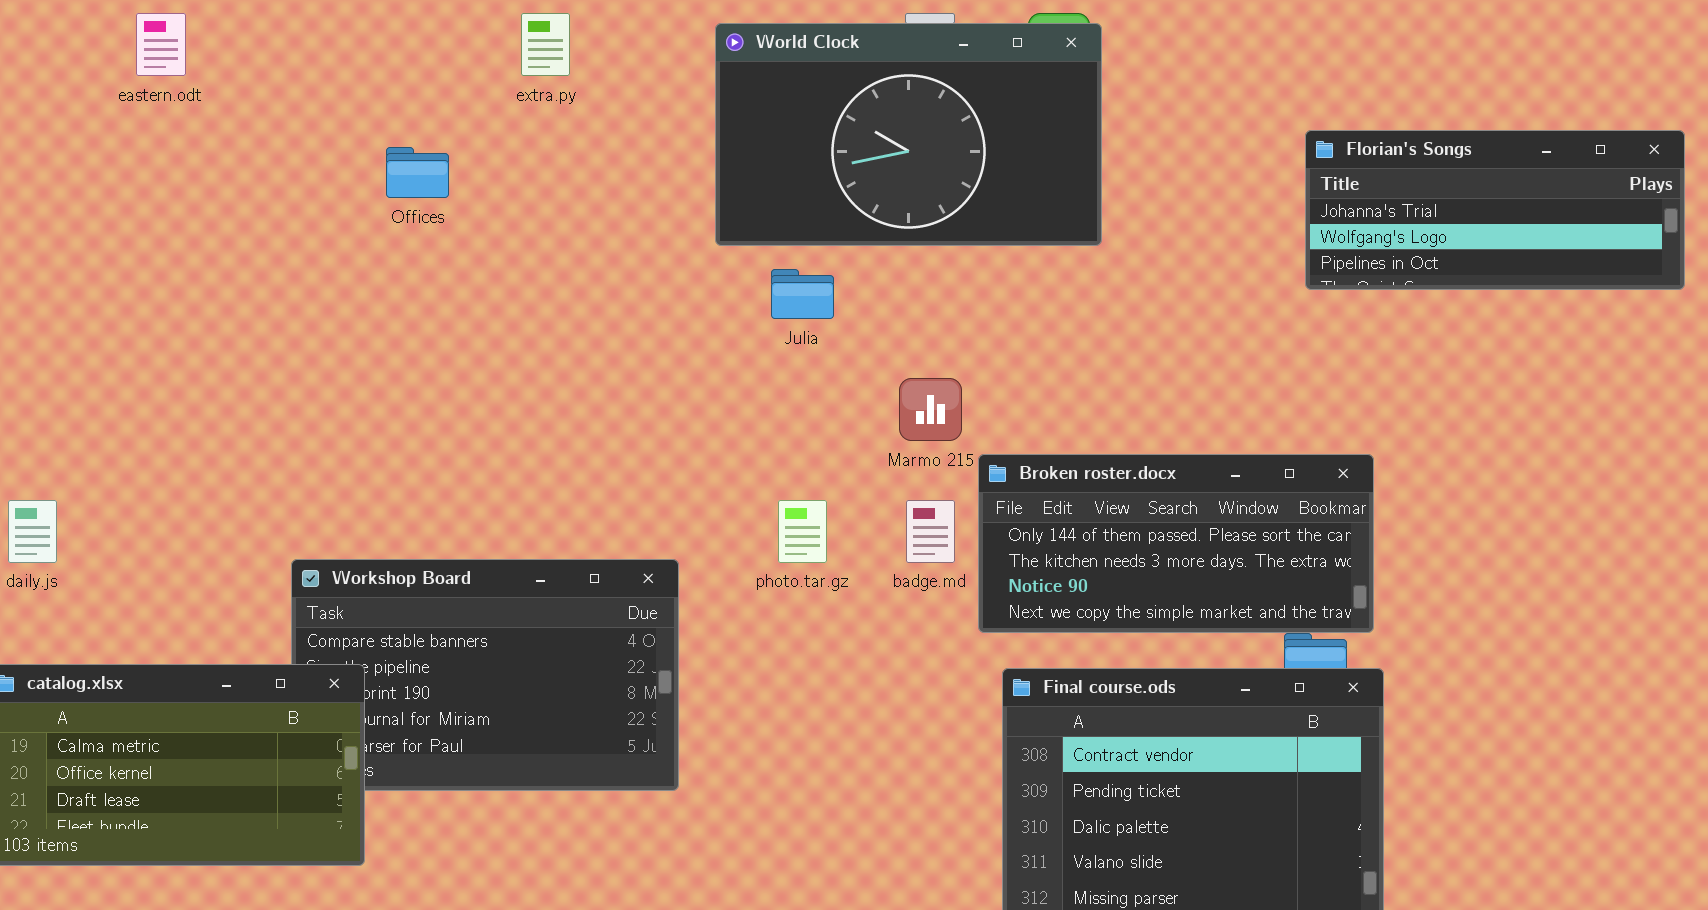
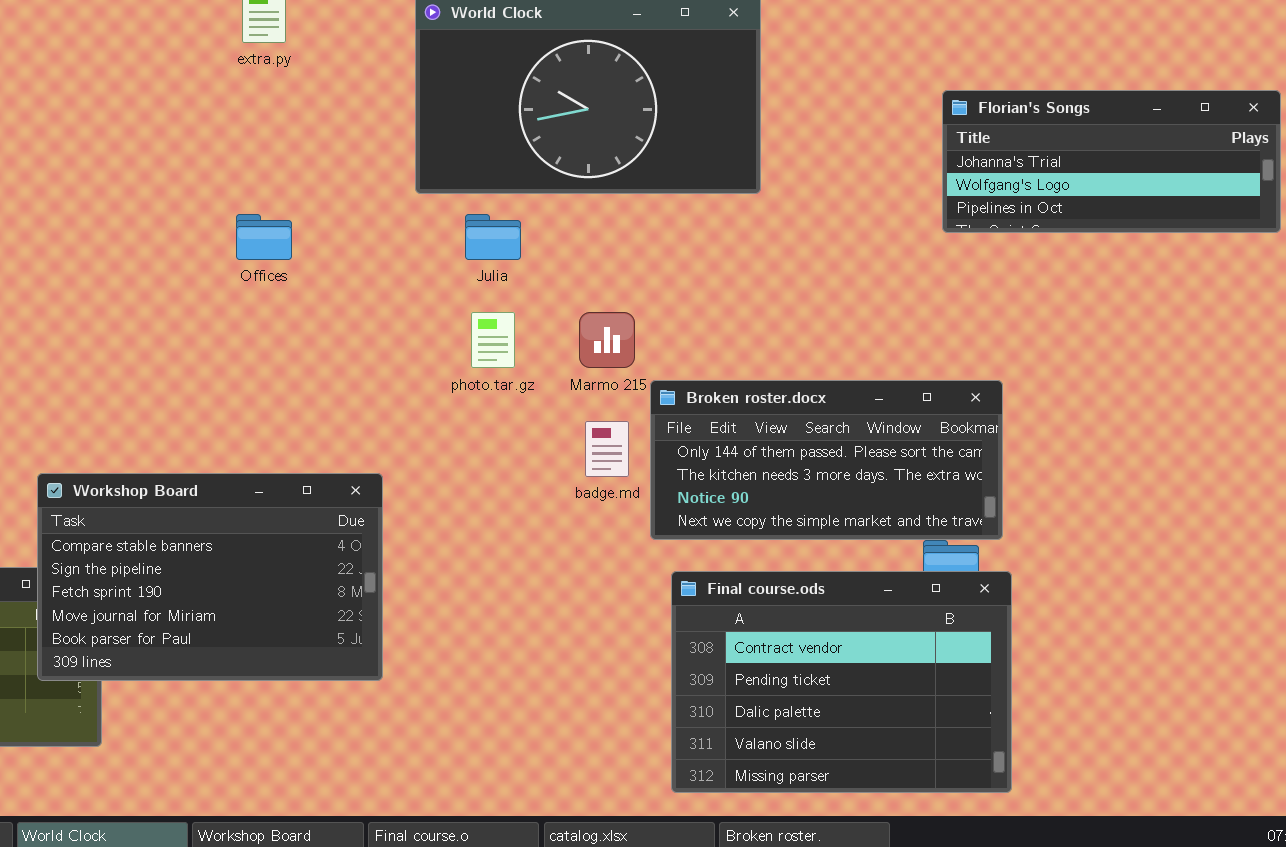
Offices: [386,147,449,198] -> [236,214,292,260], moved
photo.tar.gz: [778,500,827,563] -> [471,312,515,368], moved
Workshop Board: [291,559,679,791] -> [37,473,383,681], raised

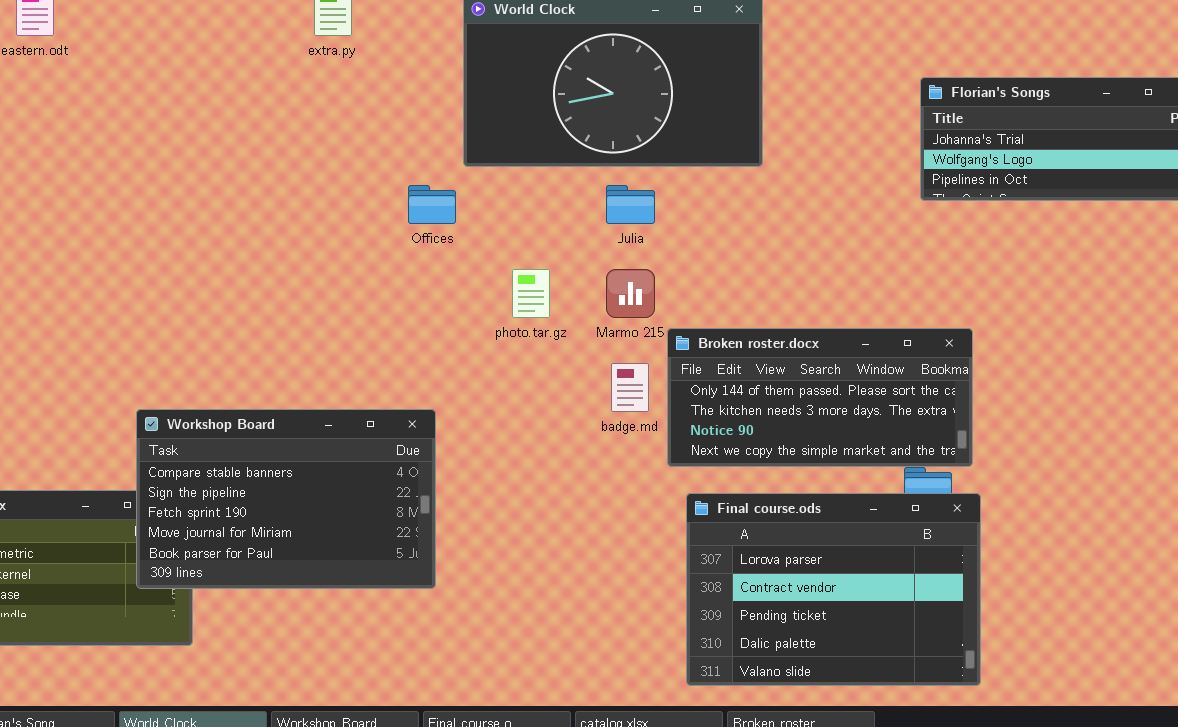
Offices: [236,214,292,260] -> [408,185,456,224], moved
Julia: [465,214,521,260] -> [606,185,655,224], moved
Final course.ods: [671,571,1012,793] -> [686,493,981,686], scrolled up 1 row

